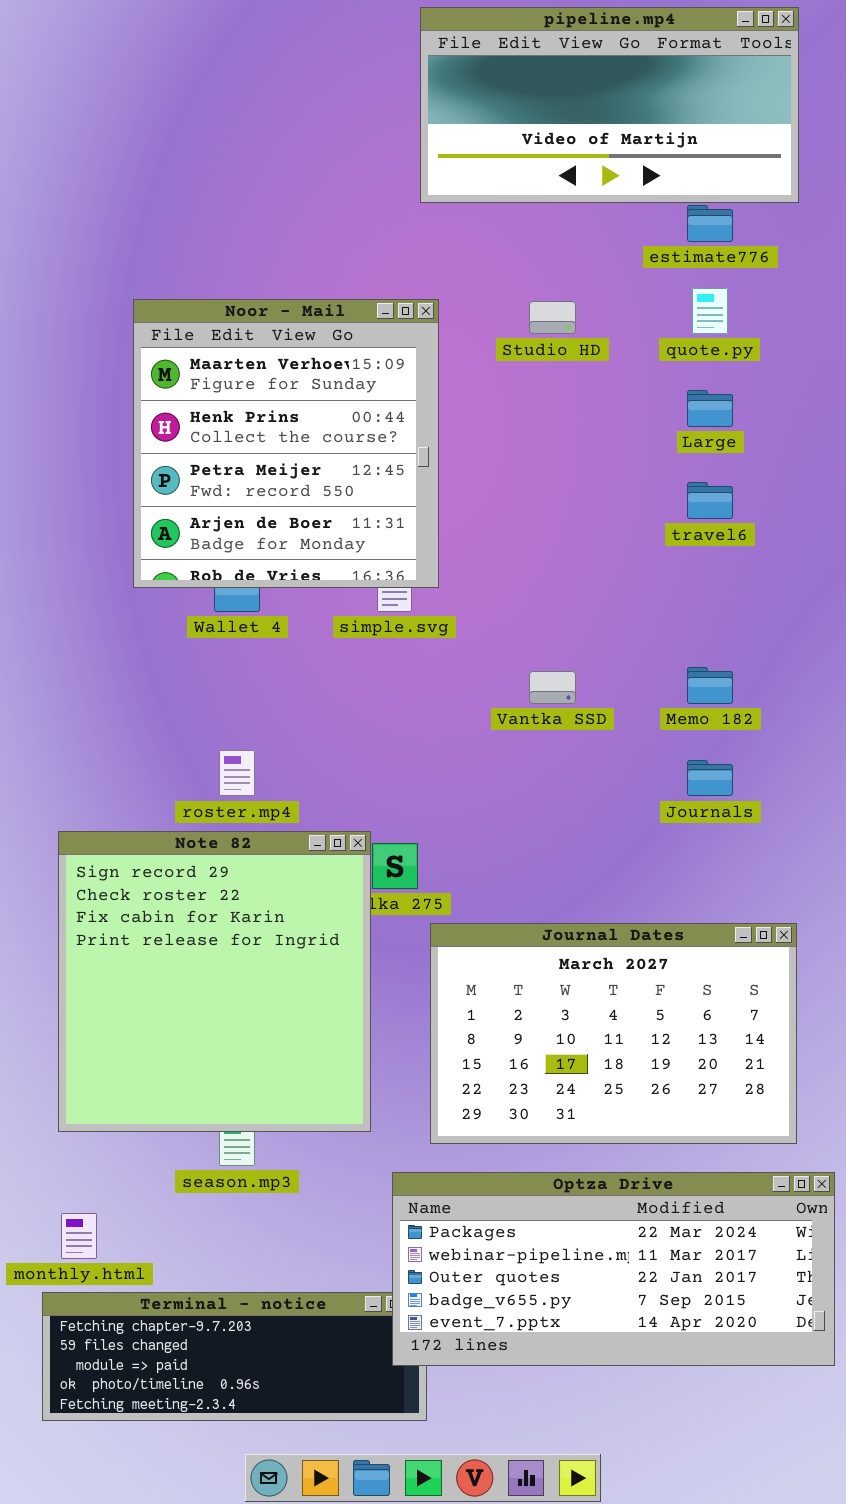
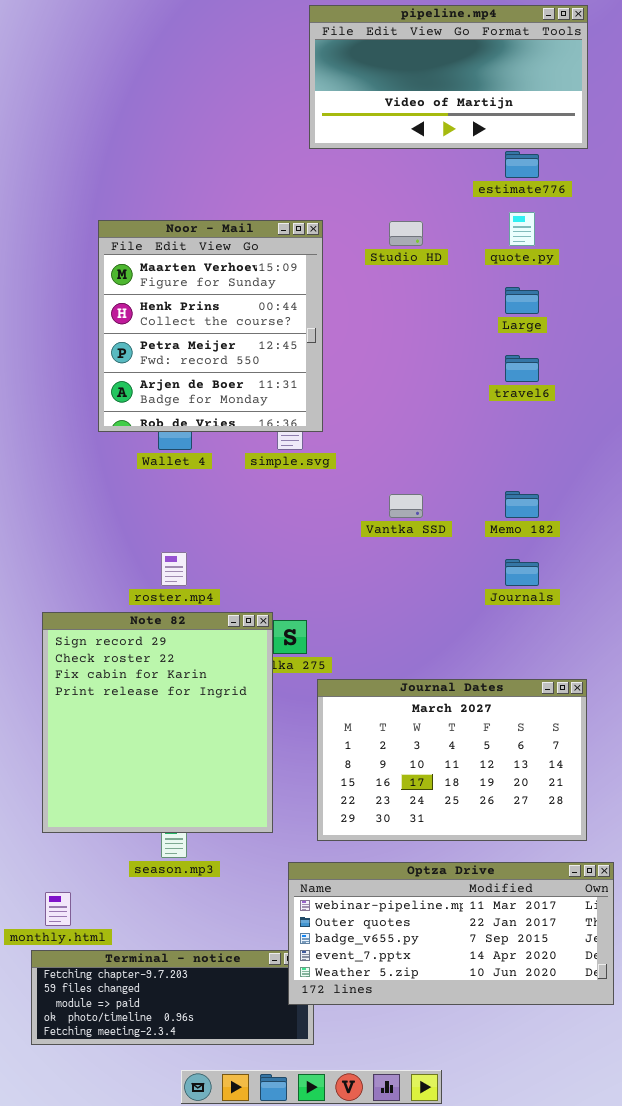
Optza Drive: [392,1172,835,1366] -> [288,862,614,1005], scrolled down 1 row

